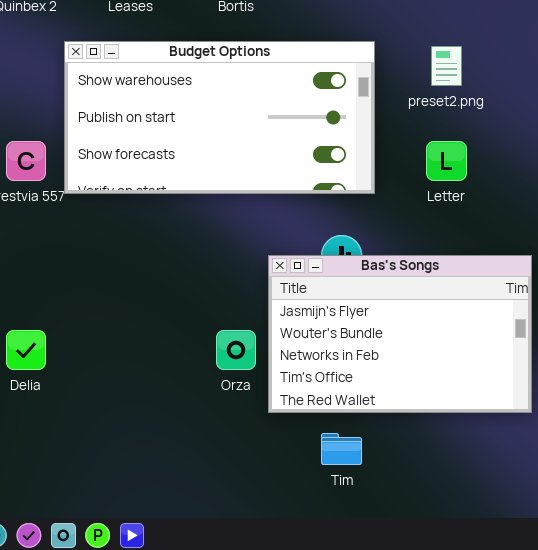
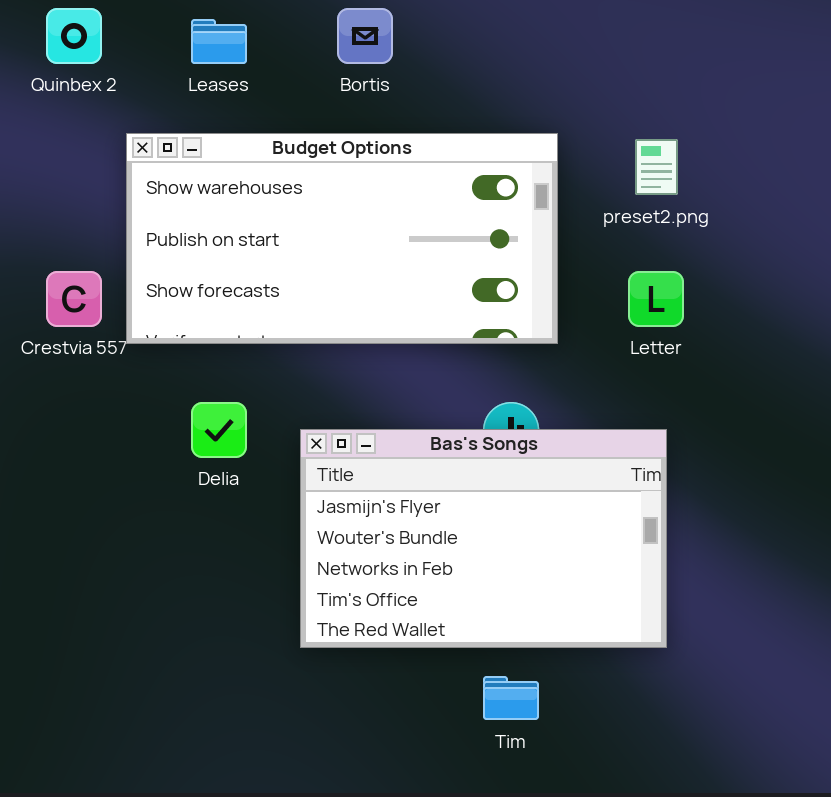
Bas's Songs: [268,255,532,413] -> [300,429,667,648], moved
Delia: [6,330,46,370] -> [191,402,247,458], moved

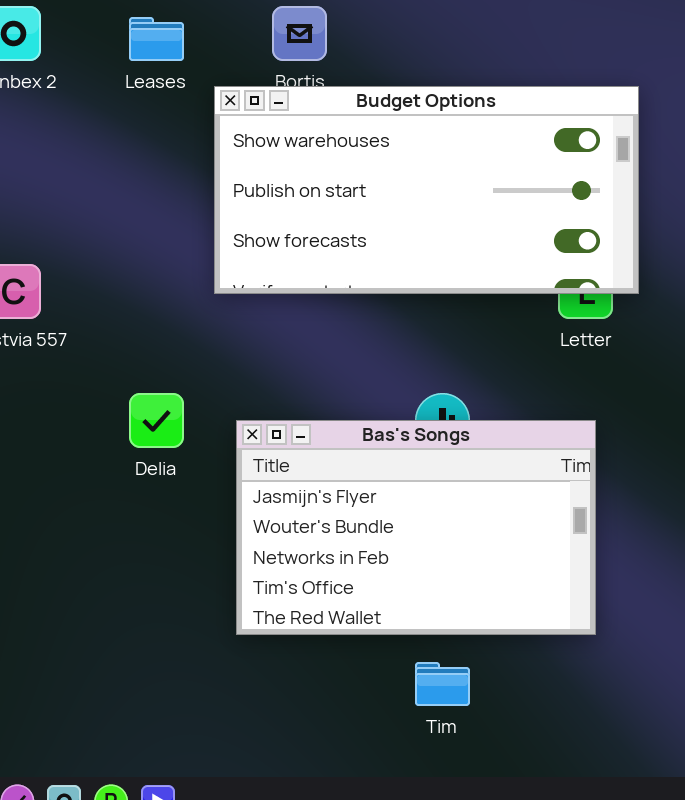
Budget Options: [126,133,558,344] -> [214,86,639,294], moved

